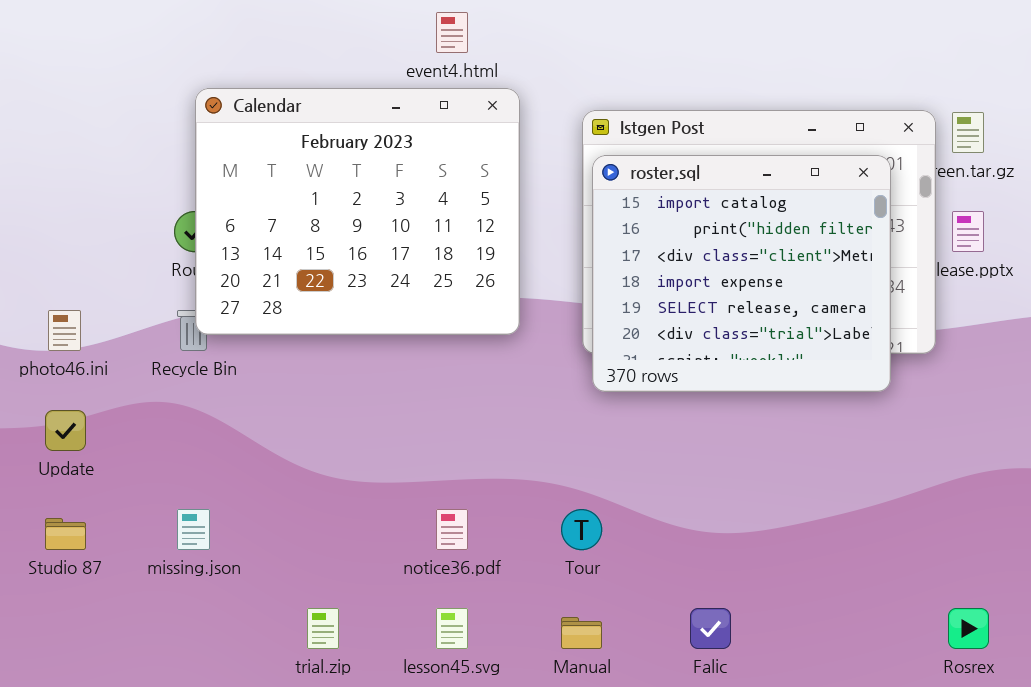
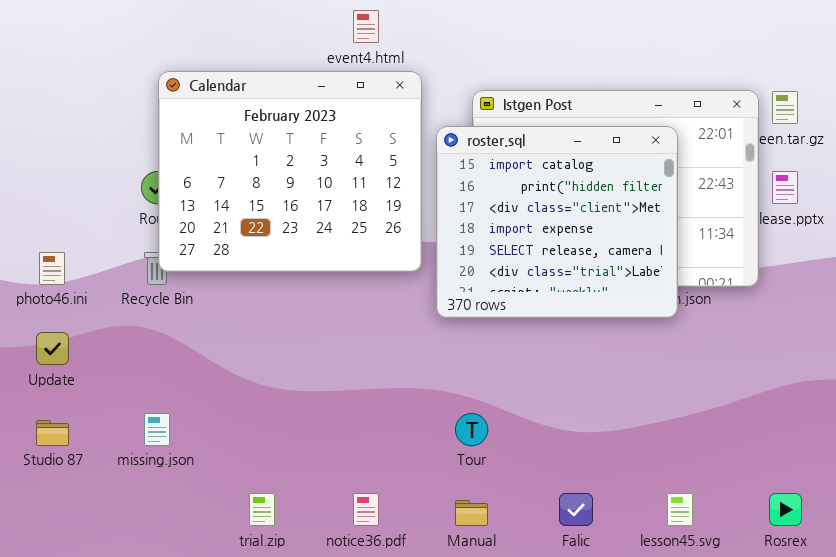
roster.sql: [592,155,891,392] -> [436,126,678,318], moved
notice36.pdf: [436,509,468,550] -> [353,493,379,526], moved
lesson45.svg: [436,608,468,649] -> [667,493,693,526], moved

